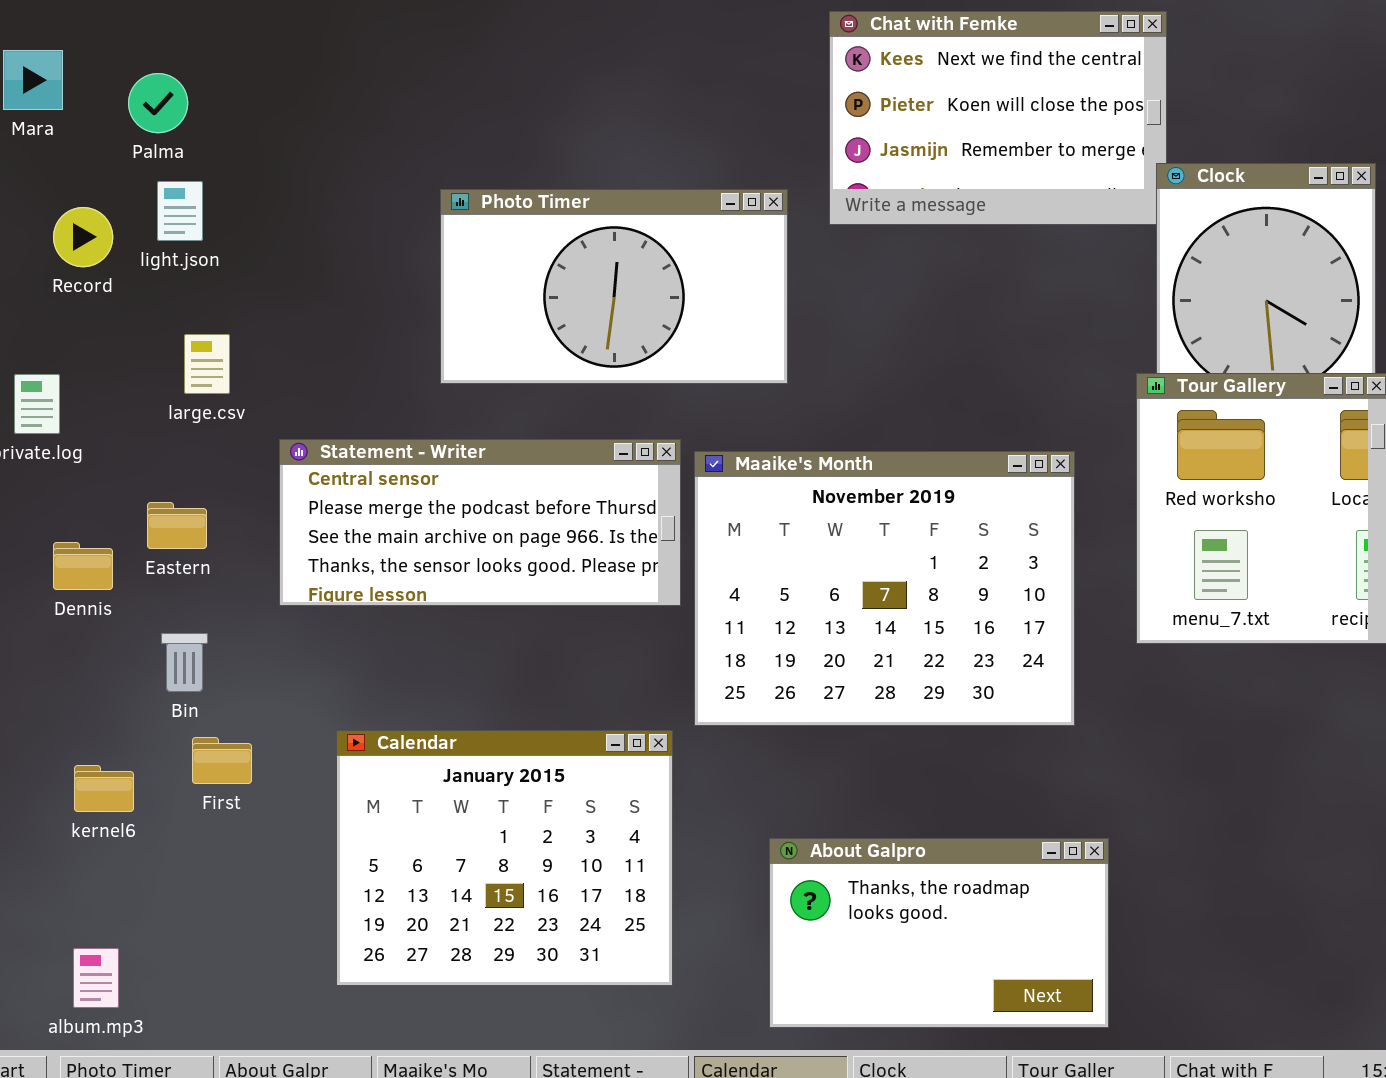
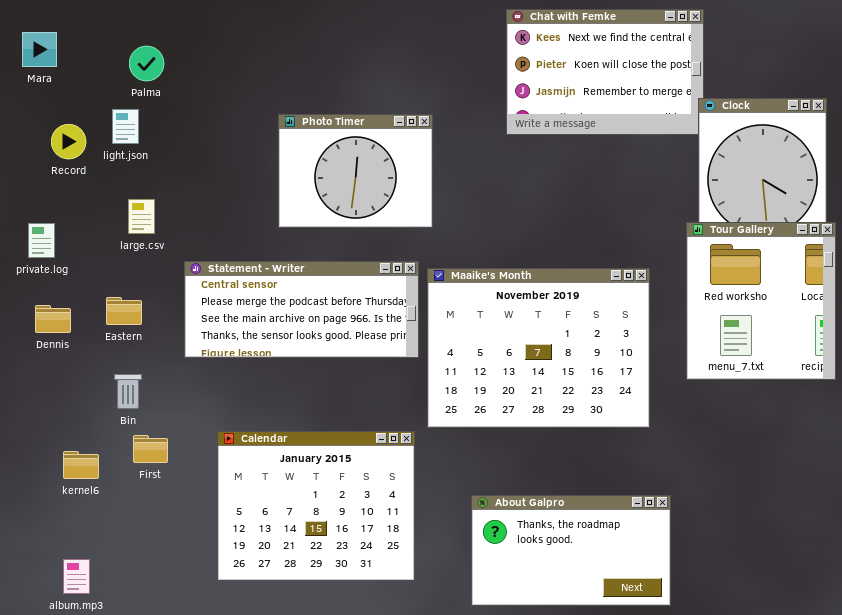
Palma: [128,73,188,133] -> [129,46,164,81], moved
Photo Timer: [440,189,788,384] -> [278,114,433,228], resized
Dennis: [53,542,113,590] -> [35,305,71,333], moved

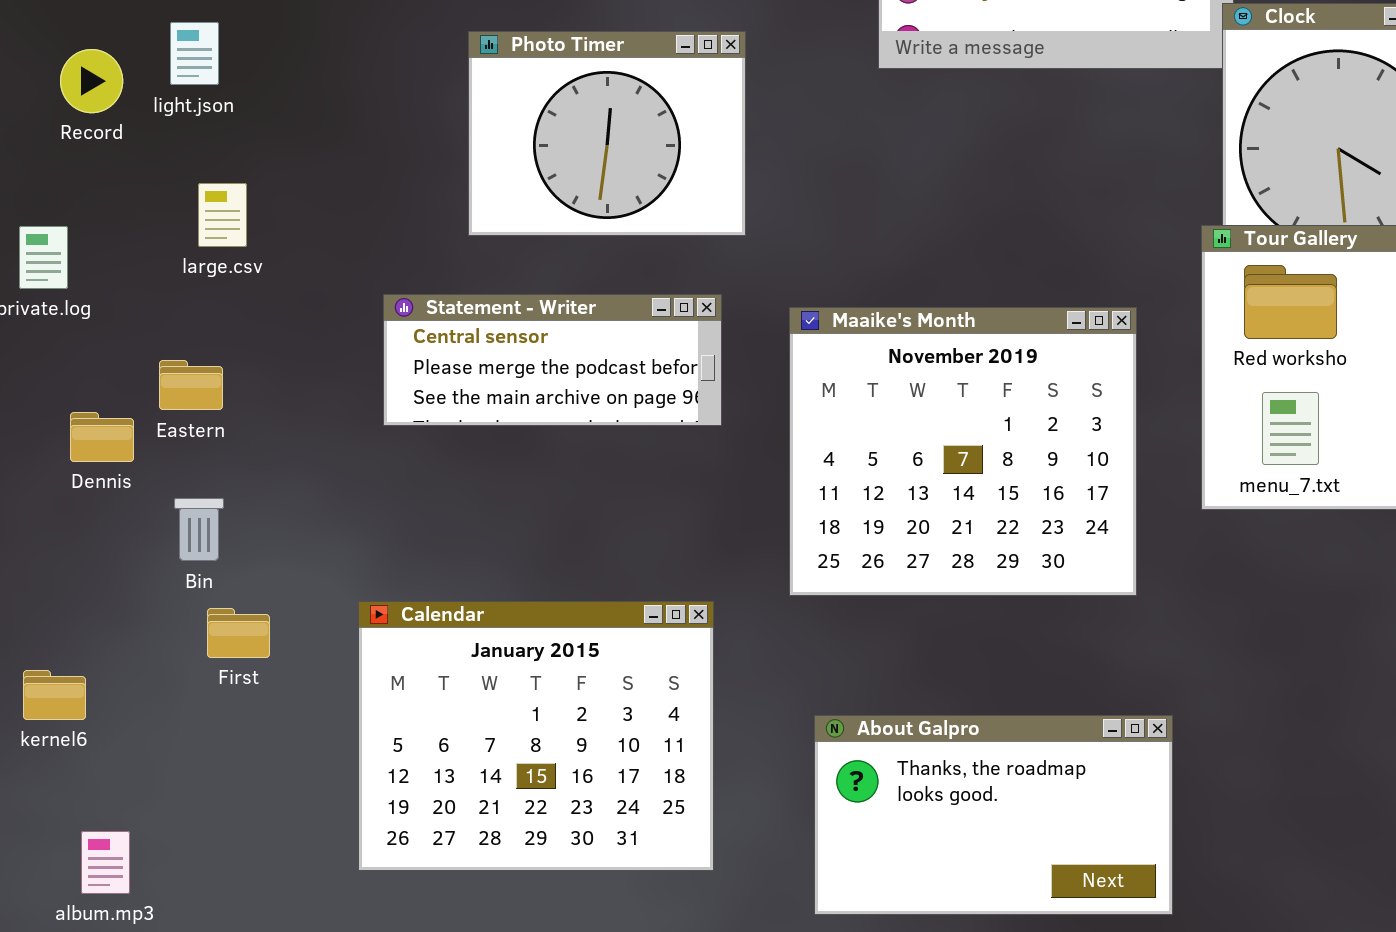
Statement - Writer: [184,261,419,358] -> [383,294,722,426], resized
Maaike's Month: [427,268,650,428] -> [789,307,1137,596], resized
Dennis: [35,305,71,333] -> [70,412,134,462], moved
kernel6: [63,451,99,479] -> [23,670,86,720], moved

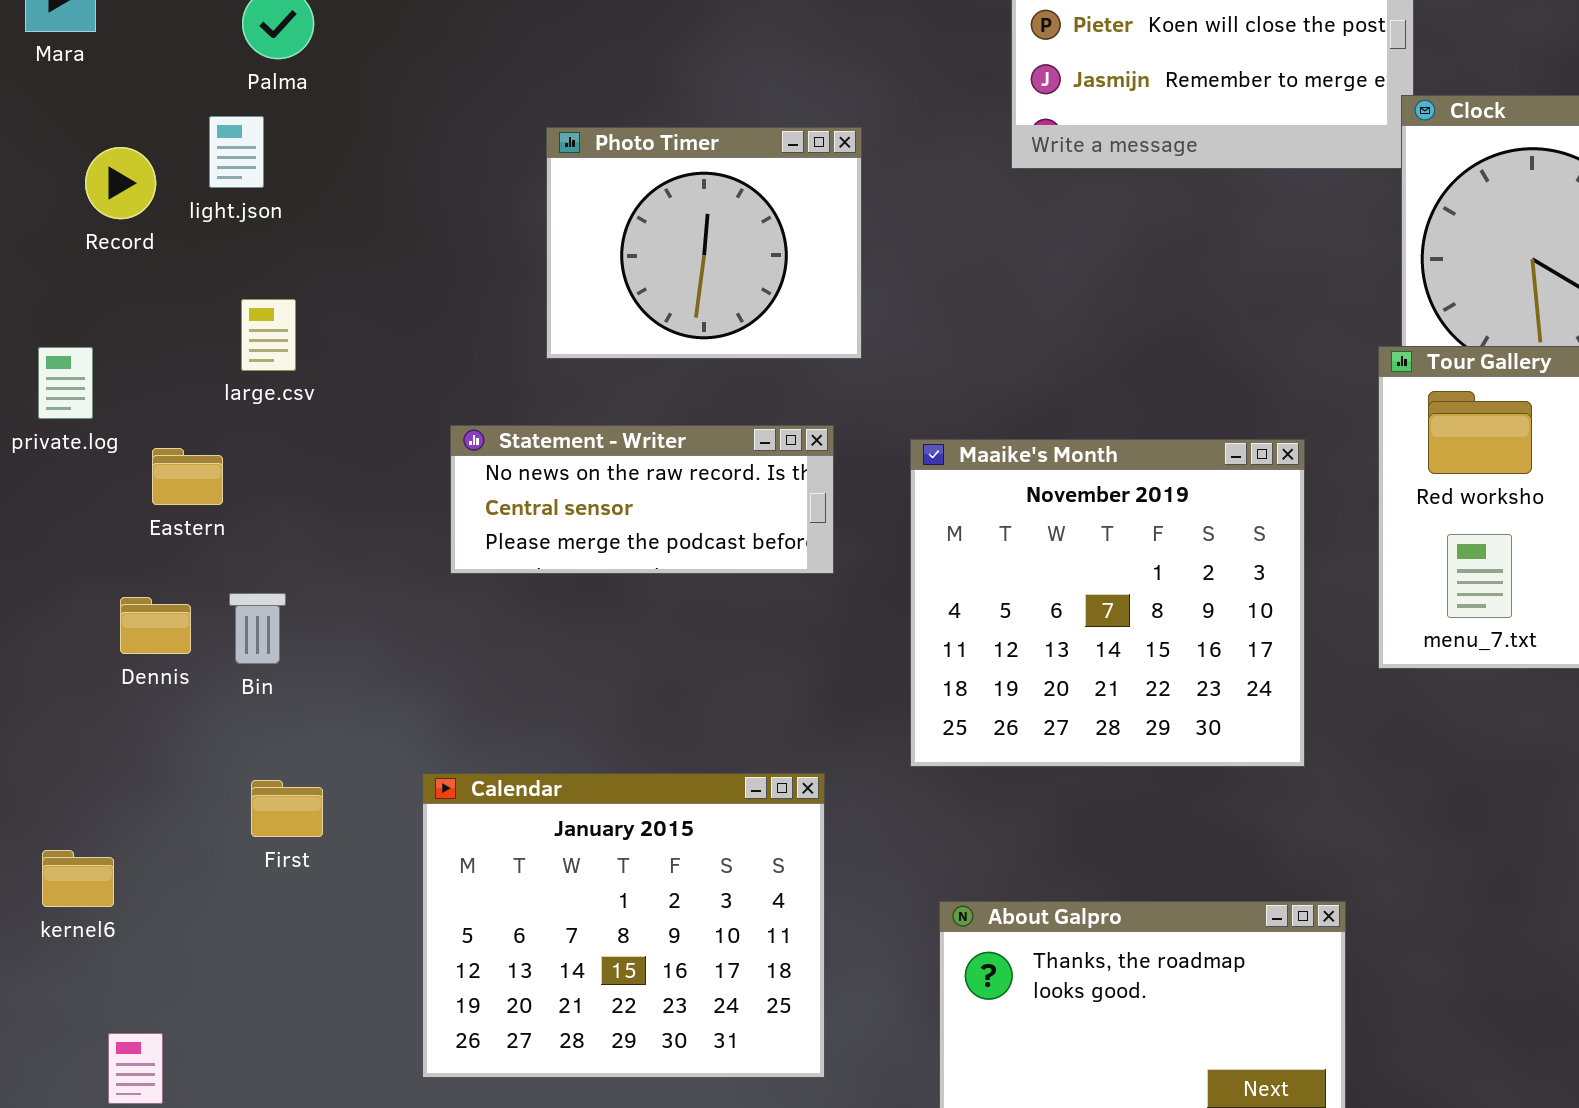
Statement - Writer: [383,294,722,426] -> [450,425,834,574], scrolled up 1 row
Eastern: [159,360,223,410] -> [152,448,223,505], moved
Dennis: [70,412,134,462] -> [120,597,191,654], moved
Bin: [174,498,224,561] -> [229,593,286,664], moved

